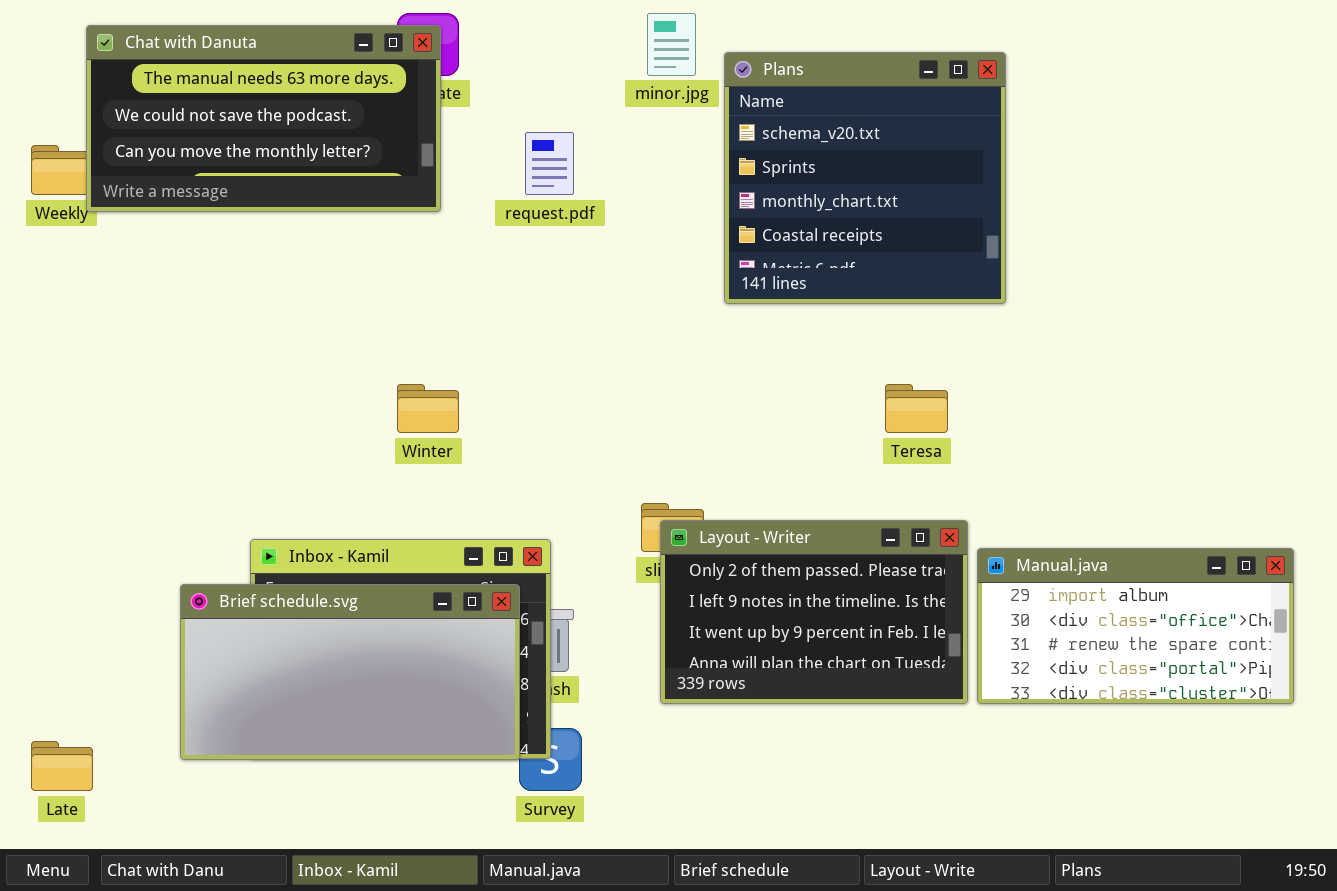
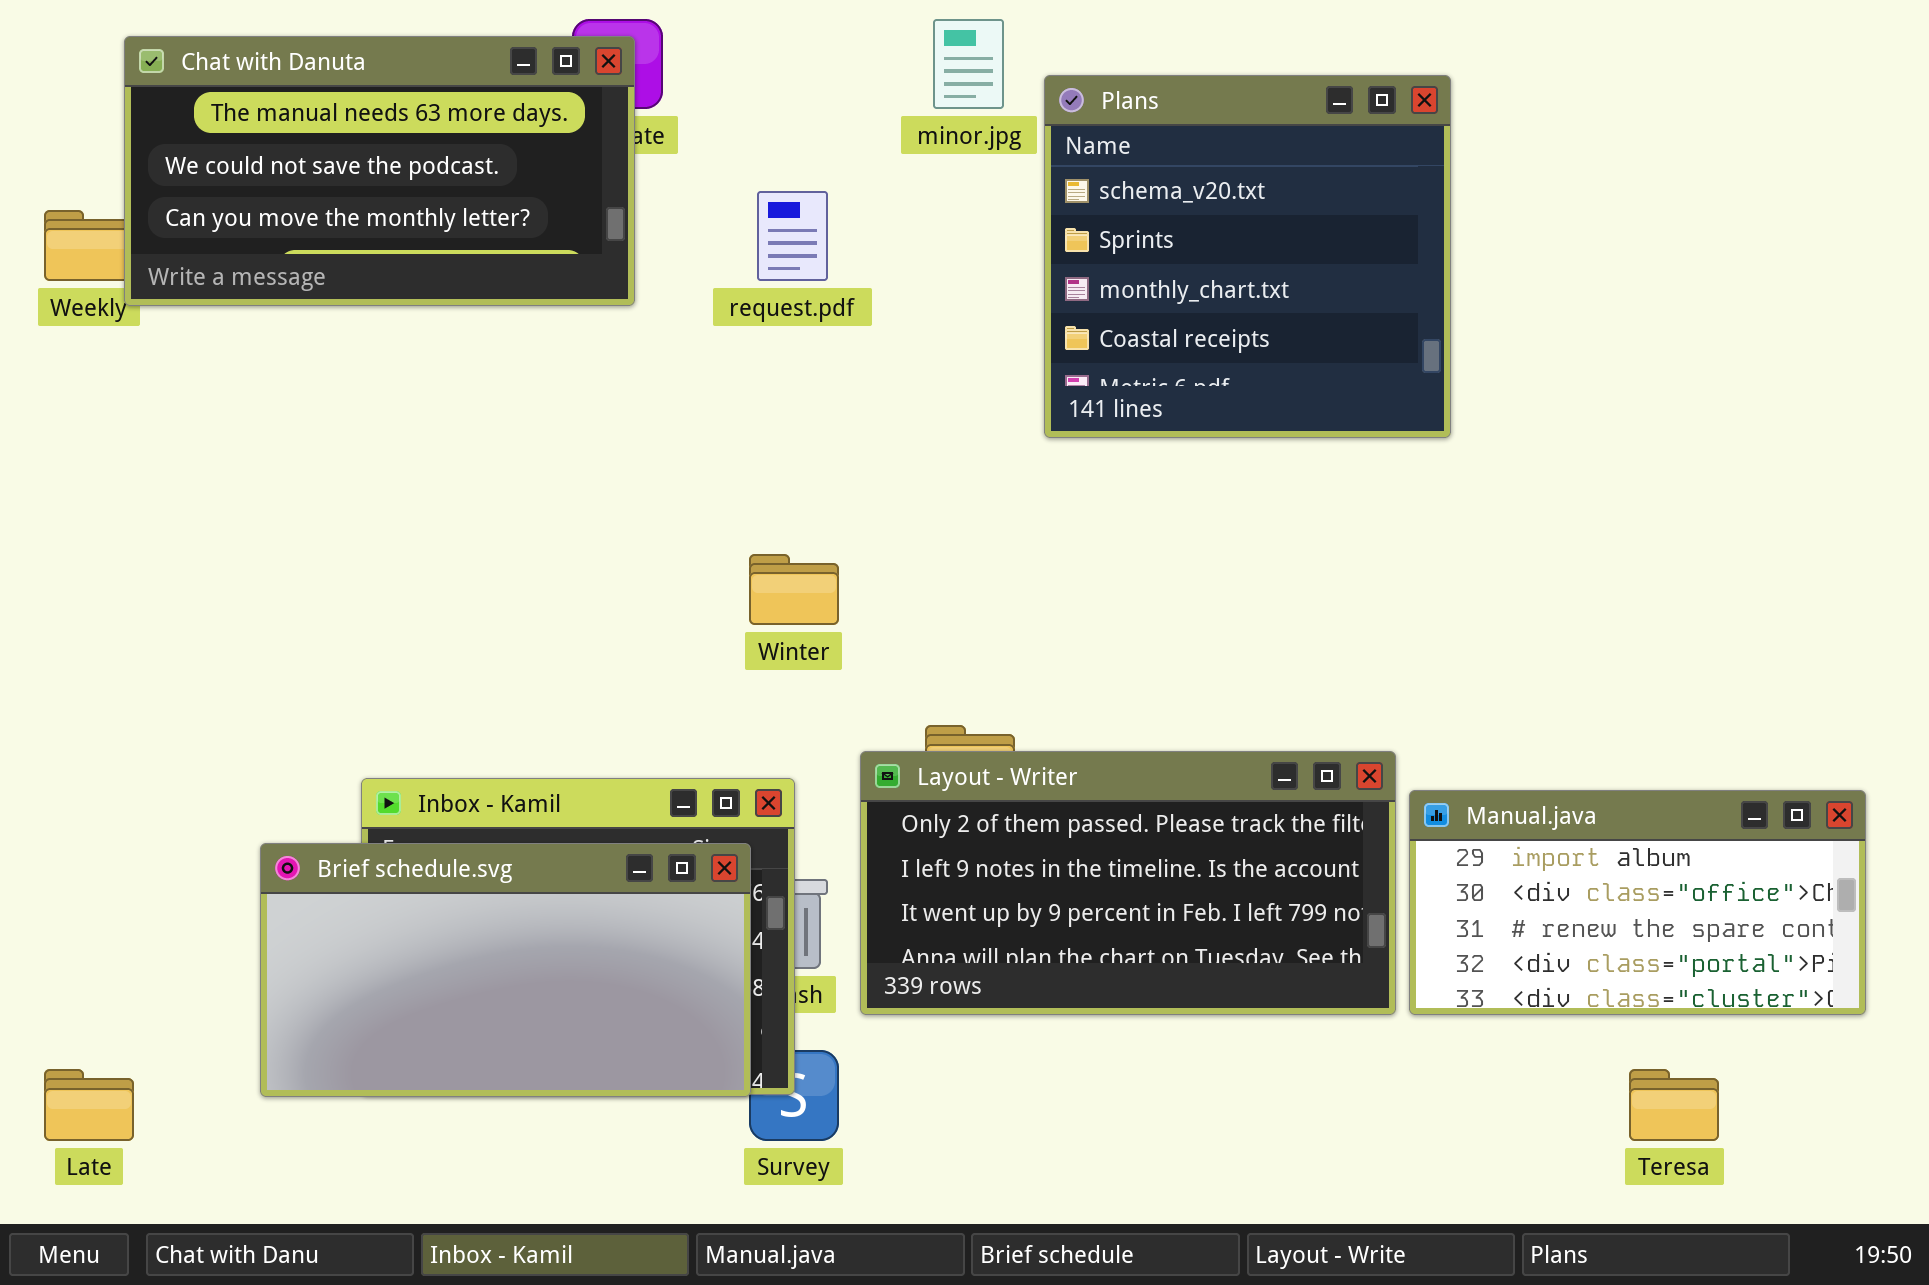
Winter: [397,384,459,433] -> [749,554,839,625], moved
Teresa: [885,384,948,433] -> [1629,1069,1719,1141], moved
Layout - Writer: [660,520,968,704] -> [860,751,1396,1015], resized

